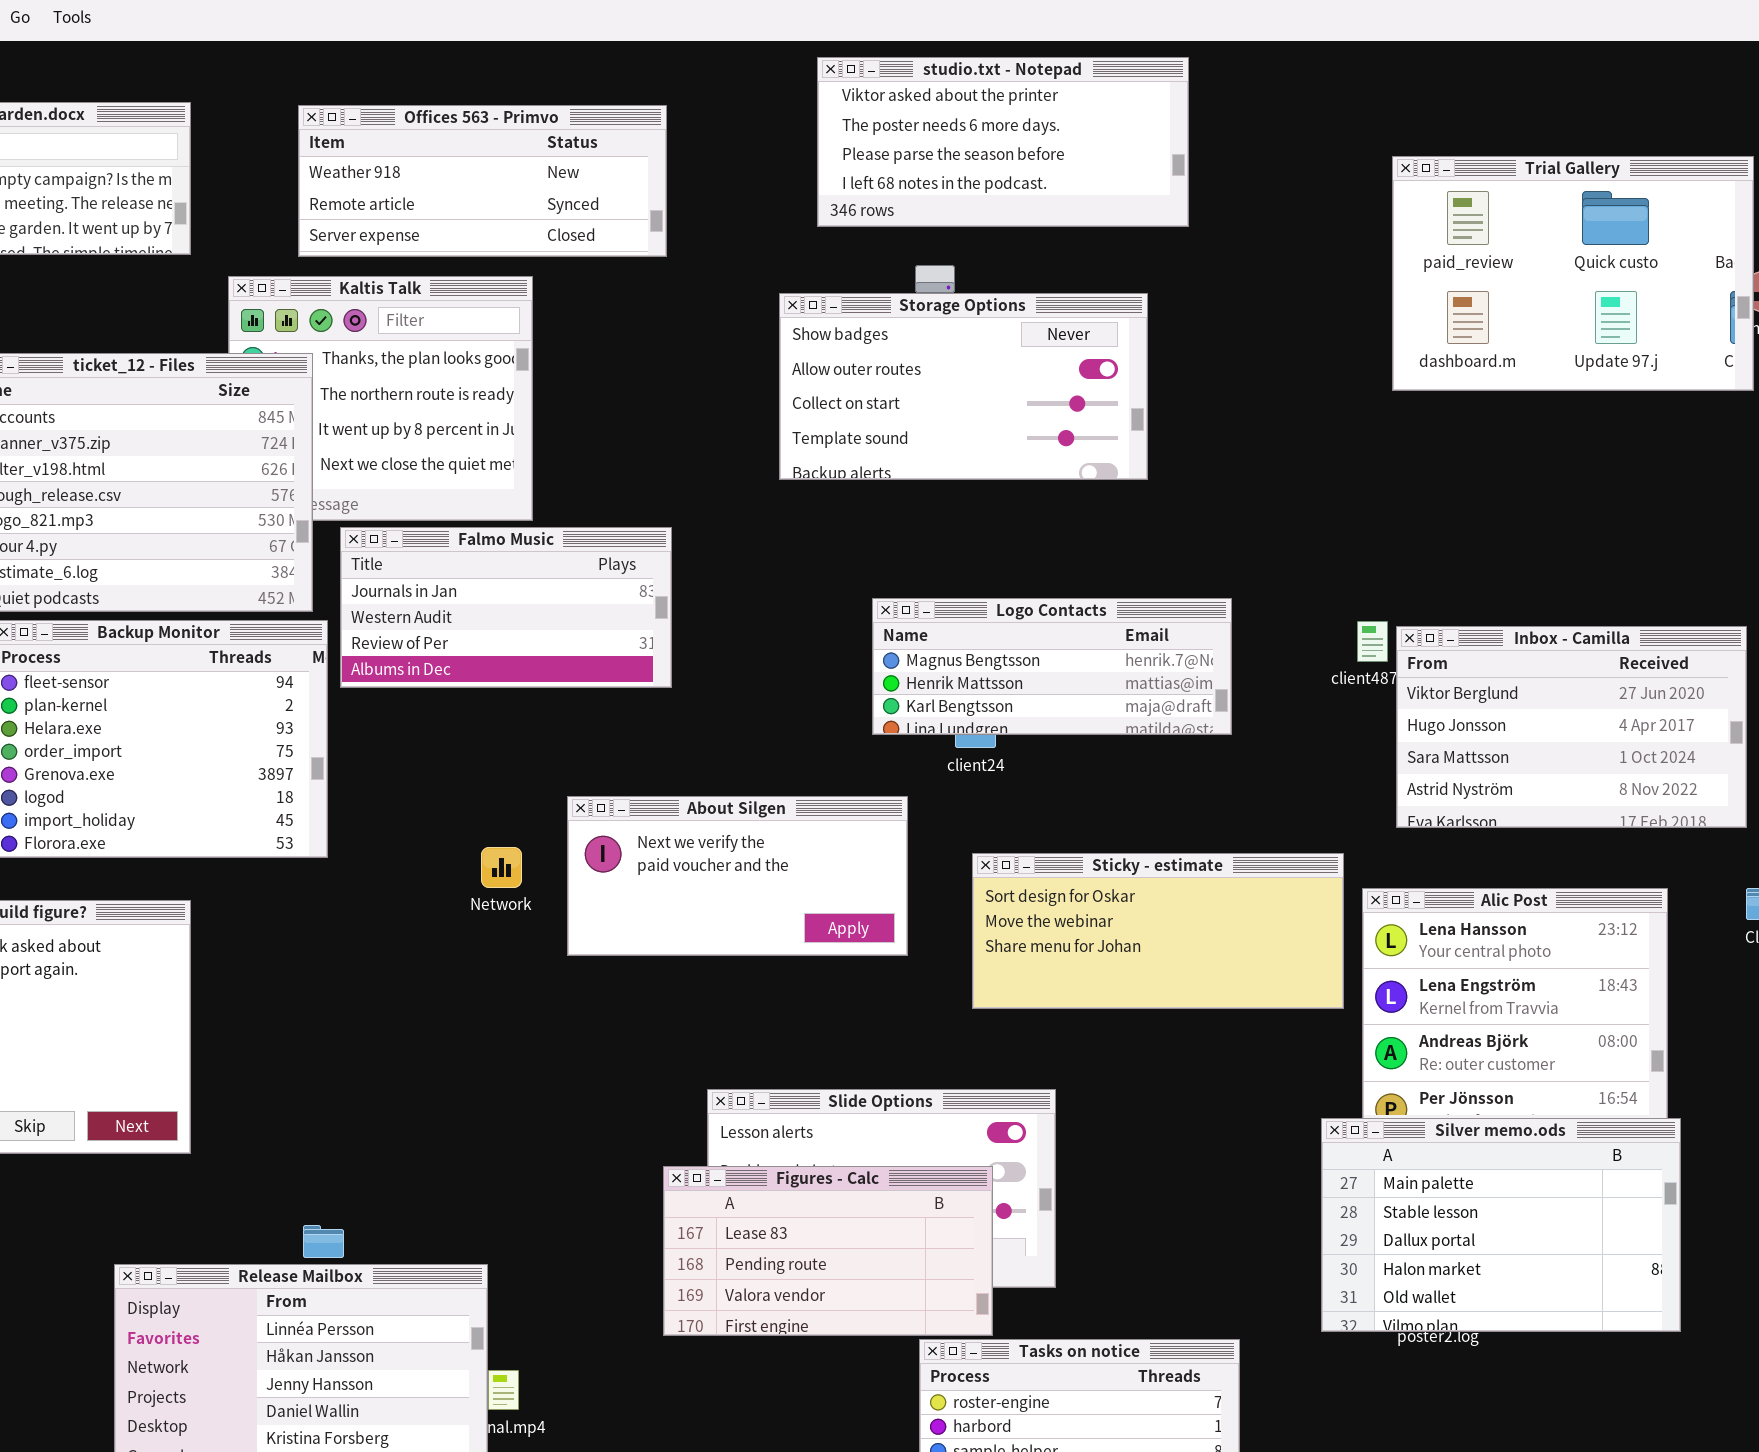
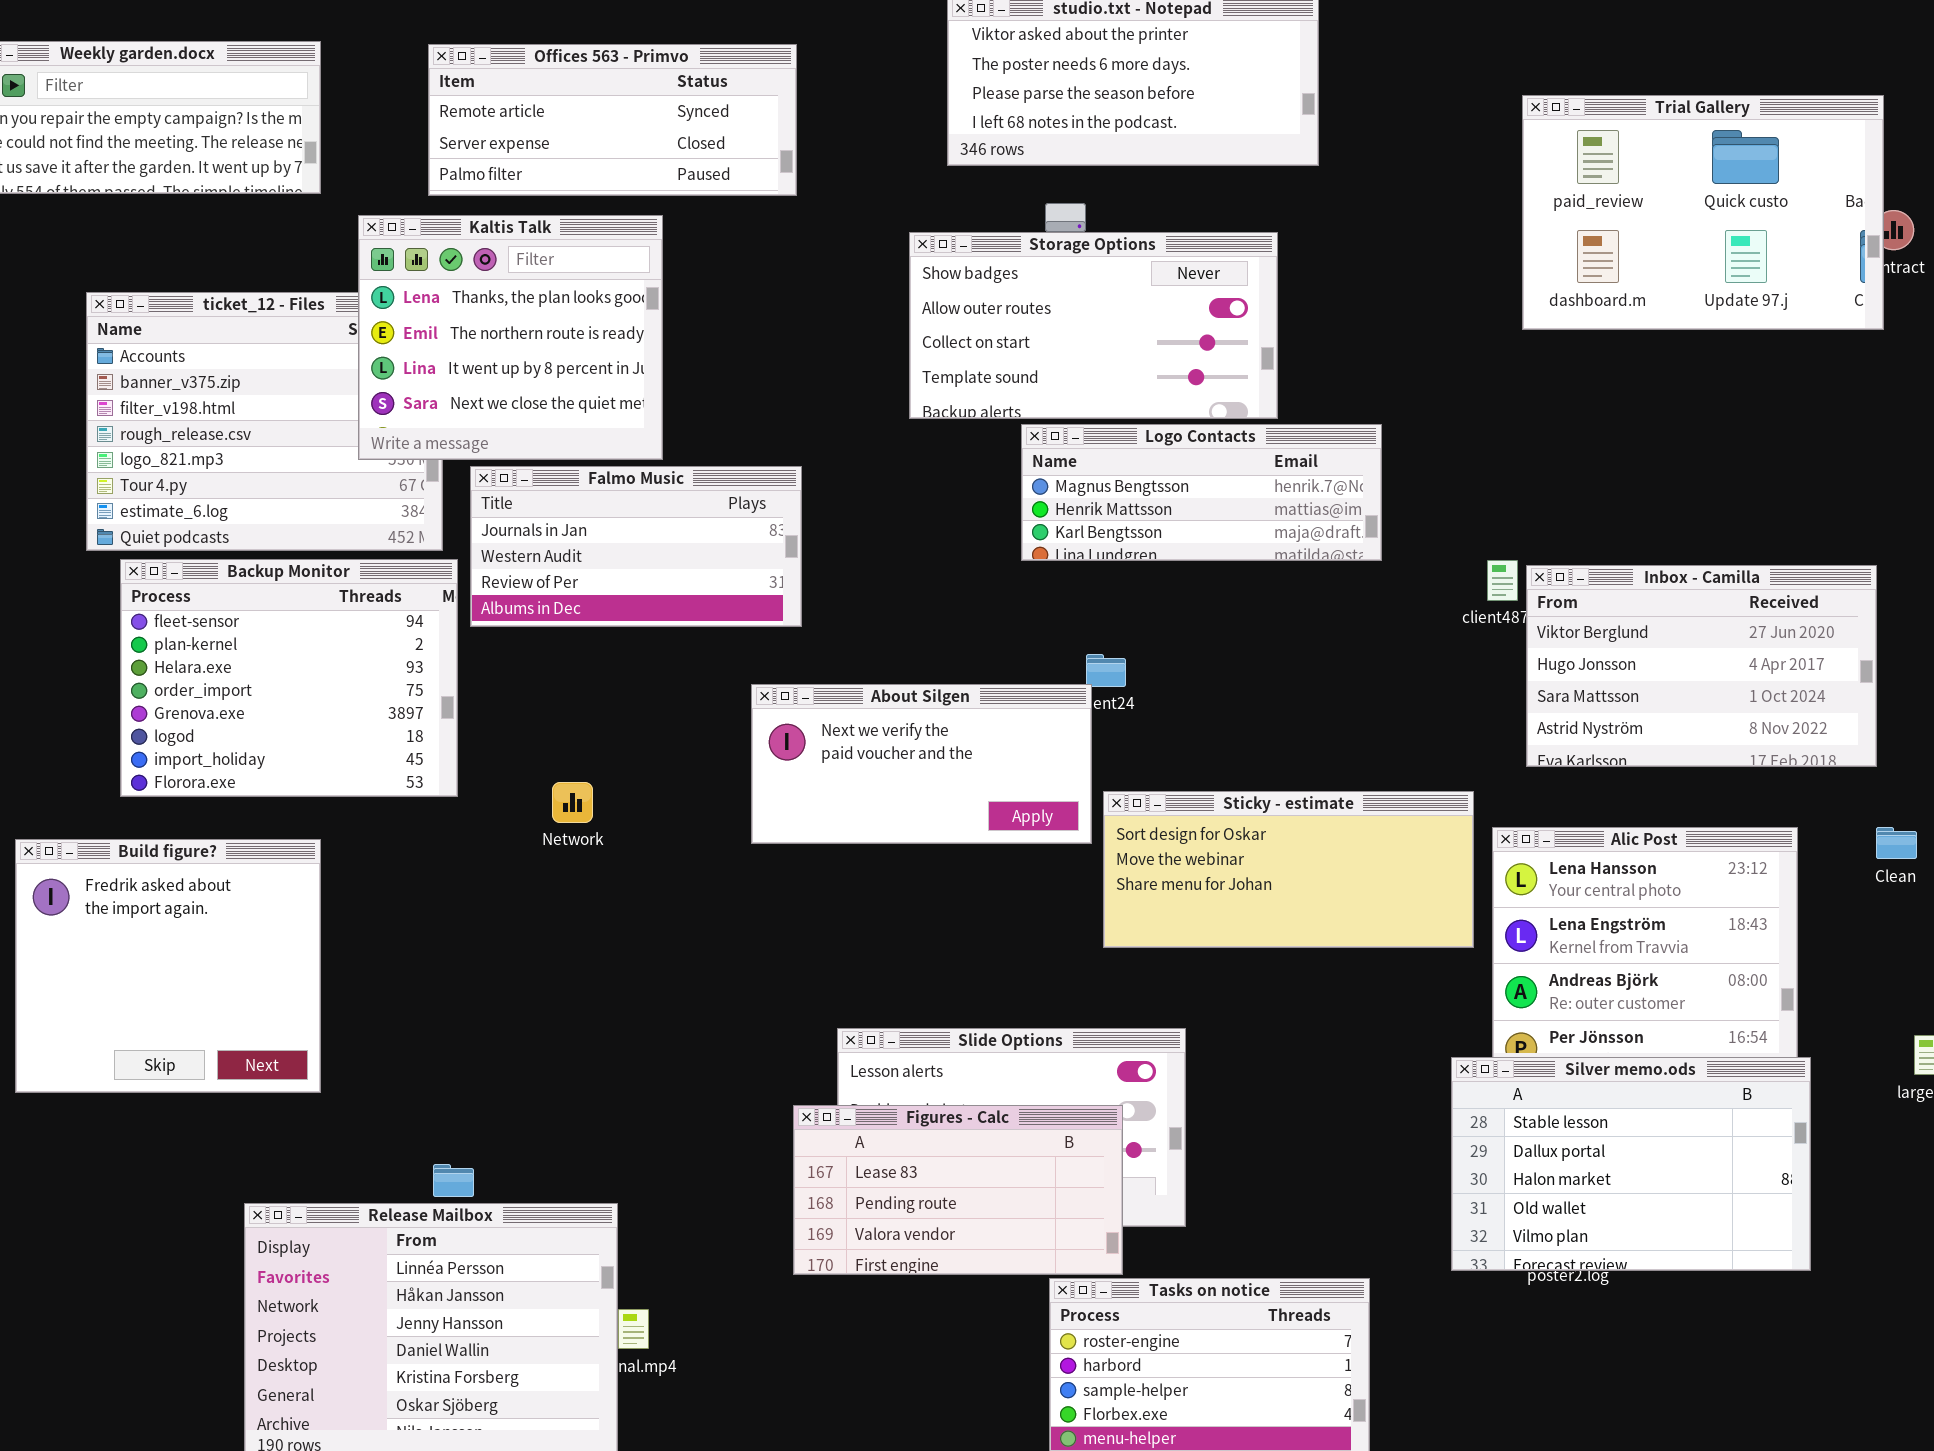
Offices 563 - Primvo: [298,105,667,257] -> [428,44,797,196], scrolled down 1 row
Kaltis Talk: [228,276,533,521] -> [358,215,663,460], raised
Logo Contacts: [872,598,1232,735] -> [1021,424,1382,561], moved
About Silgen: [567,796,908,956] -> [751,684,1092,844], moved
Network: [481,847,522,888] -> [552,782,593,823], moved
Silver memo.ods: [1321,1118,1681,1332] -> [1451,1057,1811,1271], scrolled down 1 row

